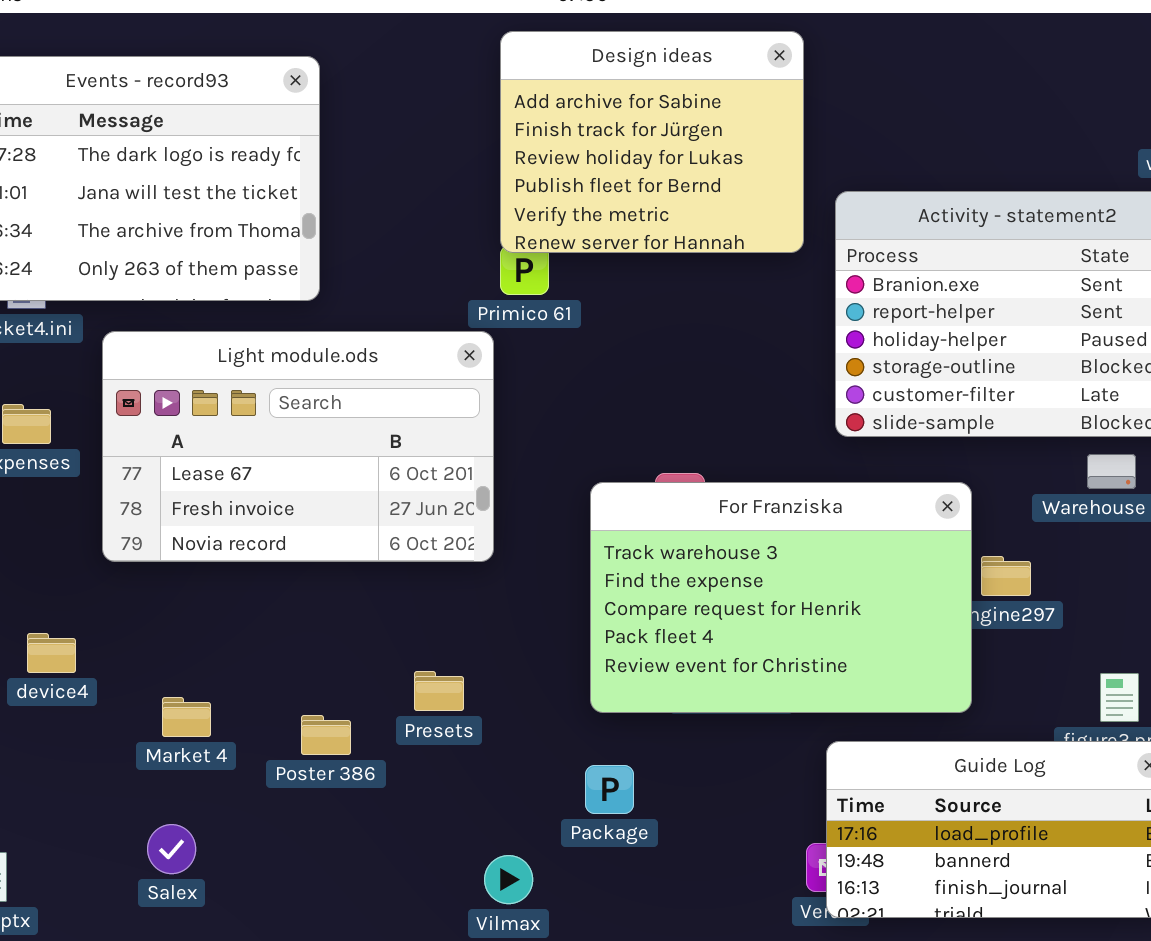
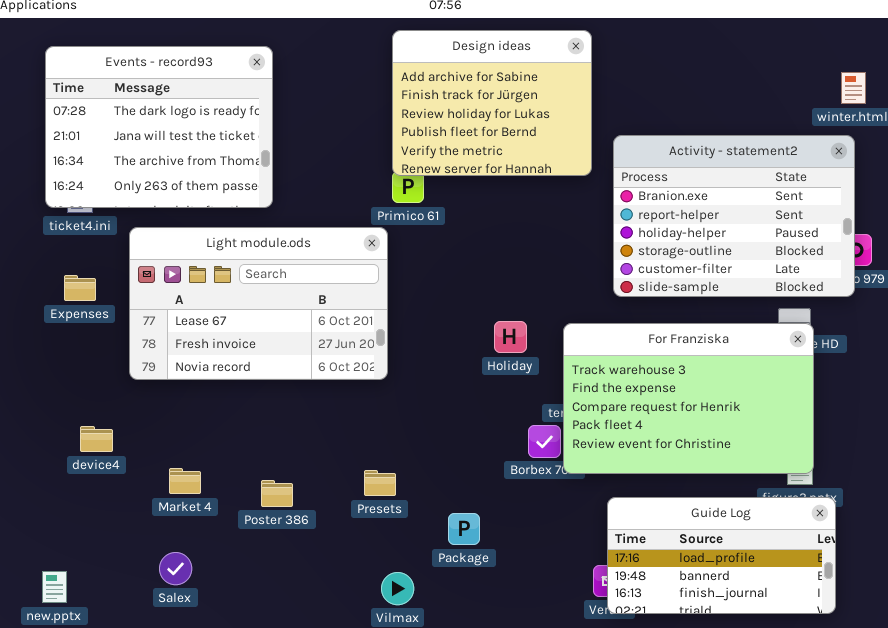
For Franziska: [590,482,972,713] -> [563,323,814,474], moved
Presets: [414,671,464,711] -> [364,470,396,496], moved

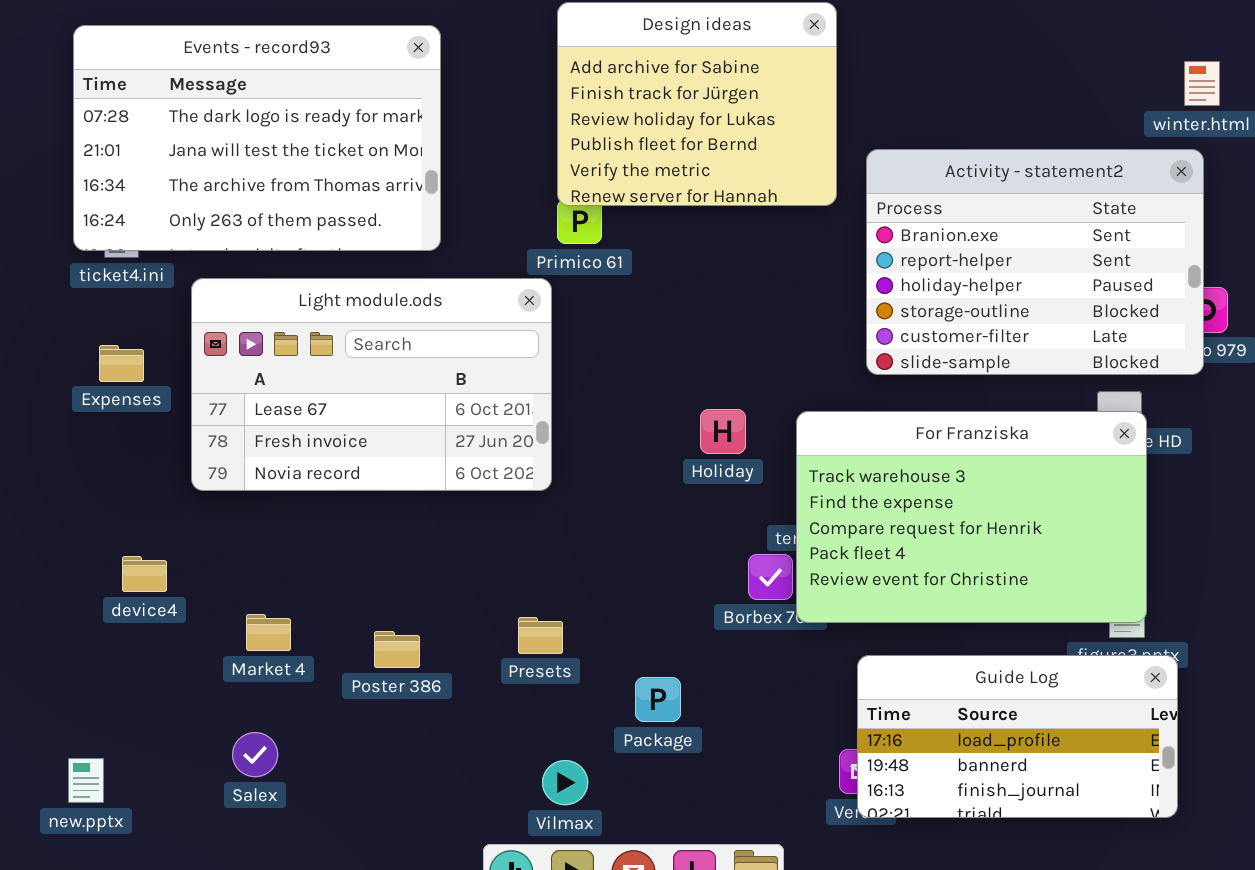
Events - record93: [45,46,273,208] -> [73,25,441,251], resized

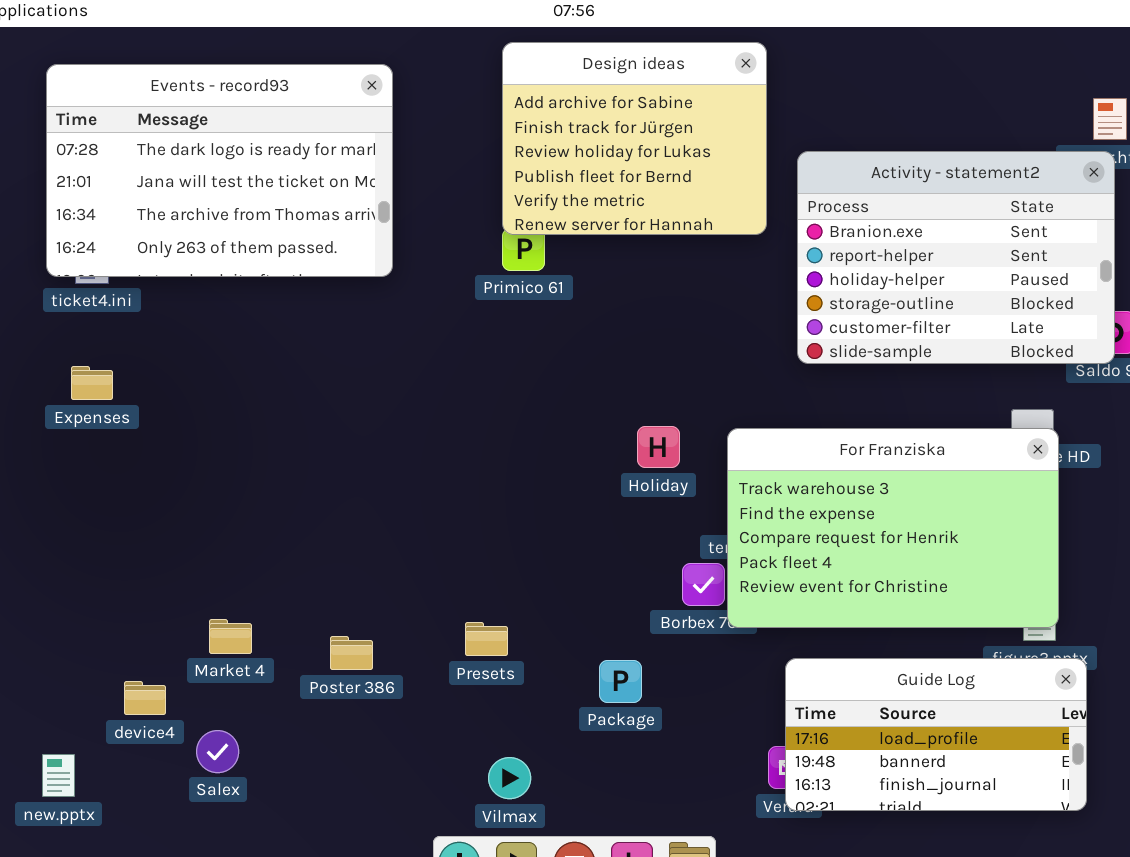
Activity - statement2: [866,149,1204,375] -> [797,151,1115,364], moved
Light module.ods: [191,278,552,491] -> none, closed
device4: [122,556,167,592] -> [124,681,166,715], moved
Package: [635,677,681,722] -> [599,660,642,703], moved

